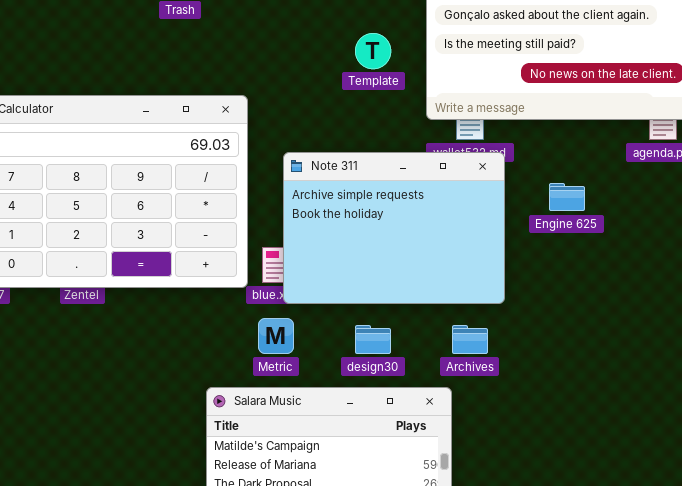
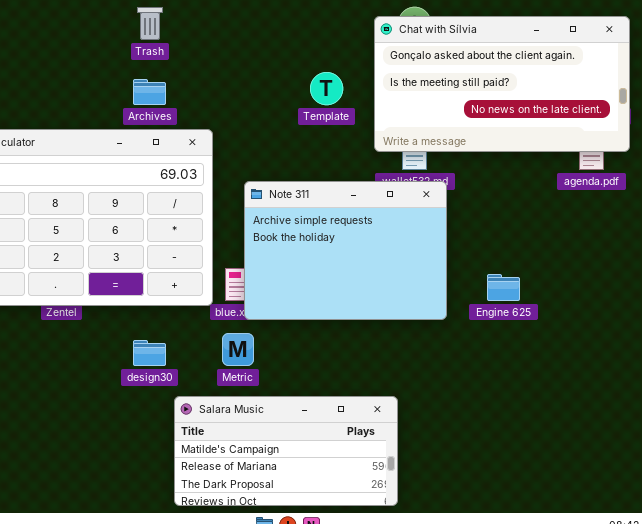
Engine 625: [549,183,585,211] -> [487,274,520,301], moved
design30: [355,325,391,354] -> [133,340,166,366], moved
Archives: [452,325,488,354] -> [133,79,166,105], moved

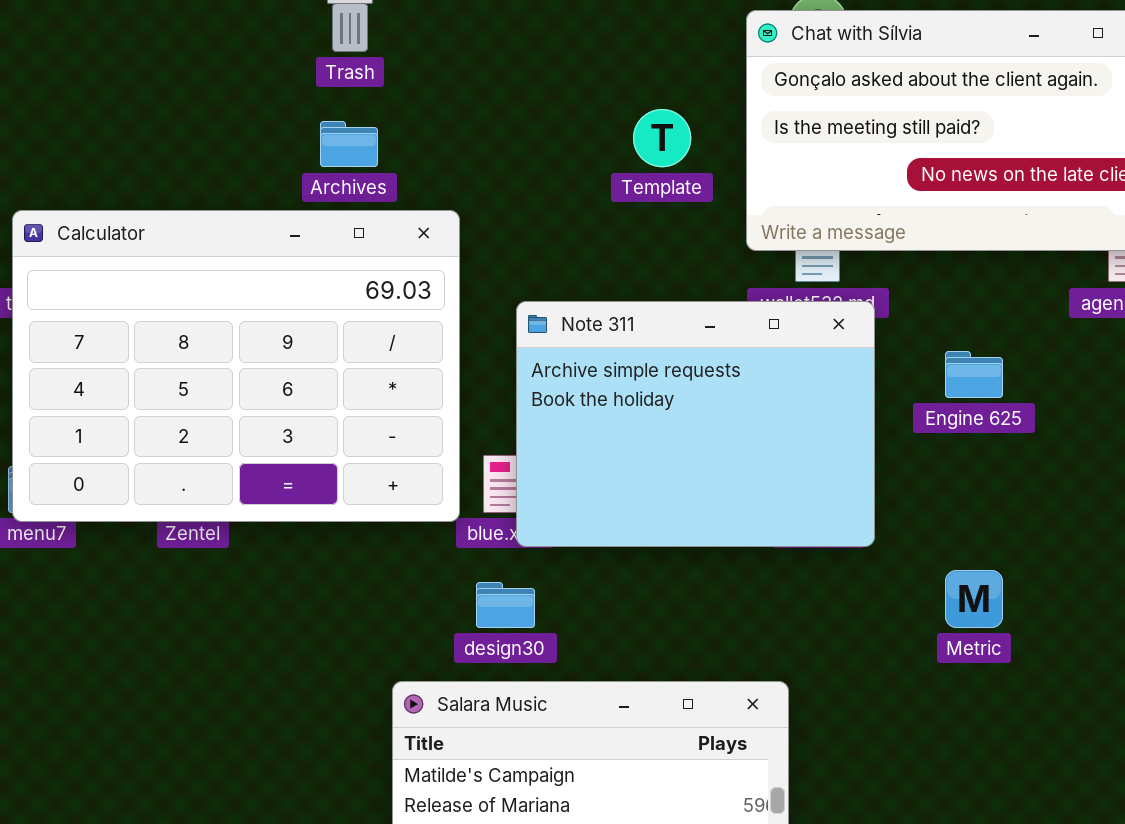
Engine 625: [487,274,520,301] -> [945,351,1003,398], moved
Metric: [222,333,254,366] -> [945,570,1003,628], moved
design30: [133,340,166,366] -> [476,582,535,628], moved

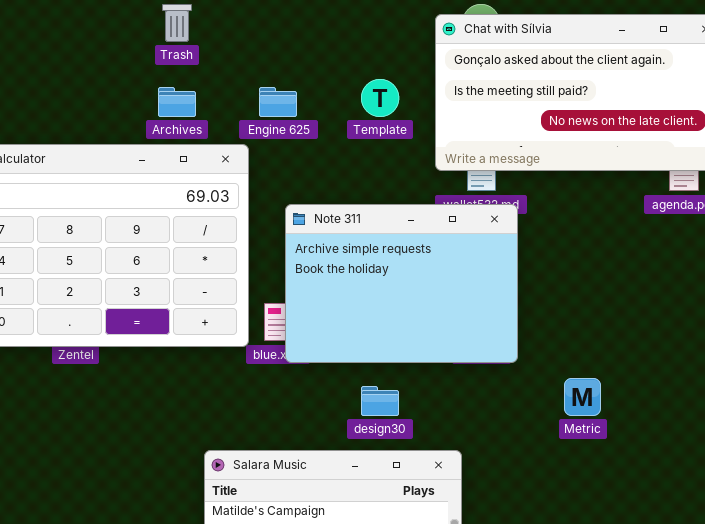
Engine 625: [945,351,1003,398] -> [259,87,297,117], moved
design30: [476,582,535,628] -> [361,386,399,416], moved

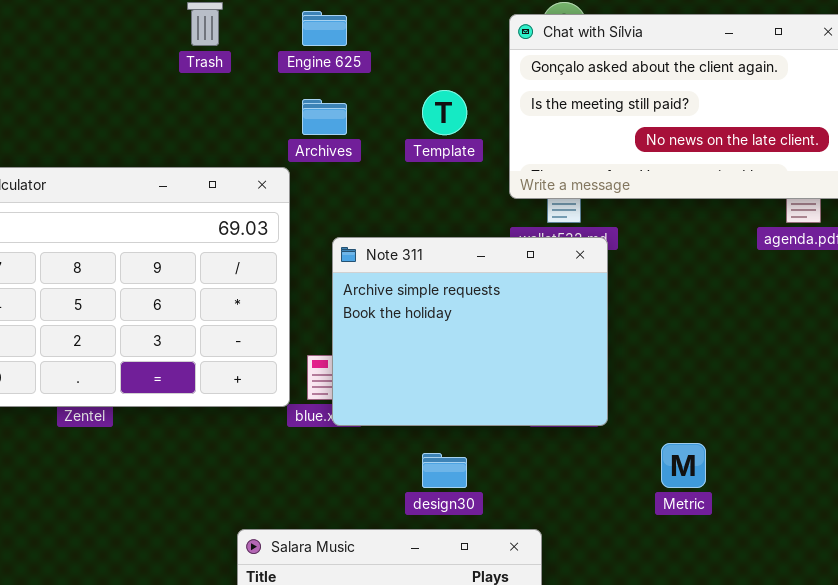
Archives: [158,87,196,117] -> [302,99,347,135], moved
Engine 625: [259,87,297,117] -> [302,11,347,46], moved

